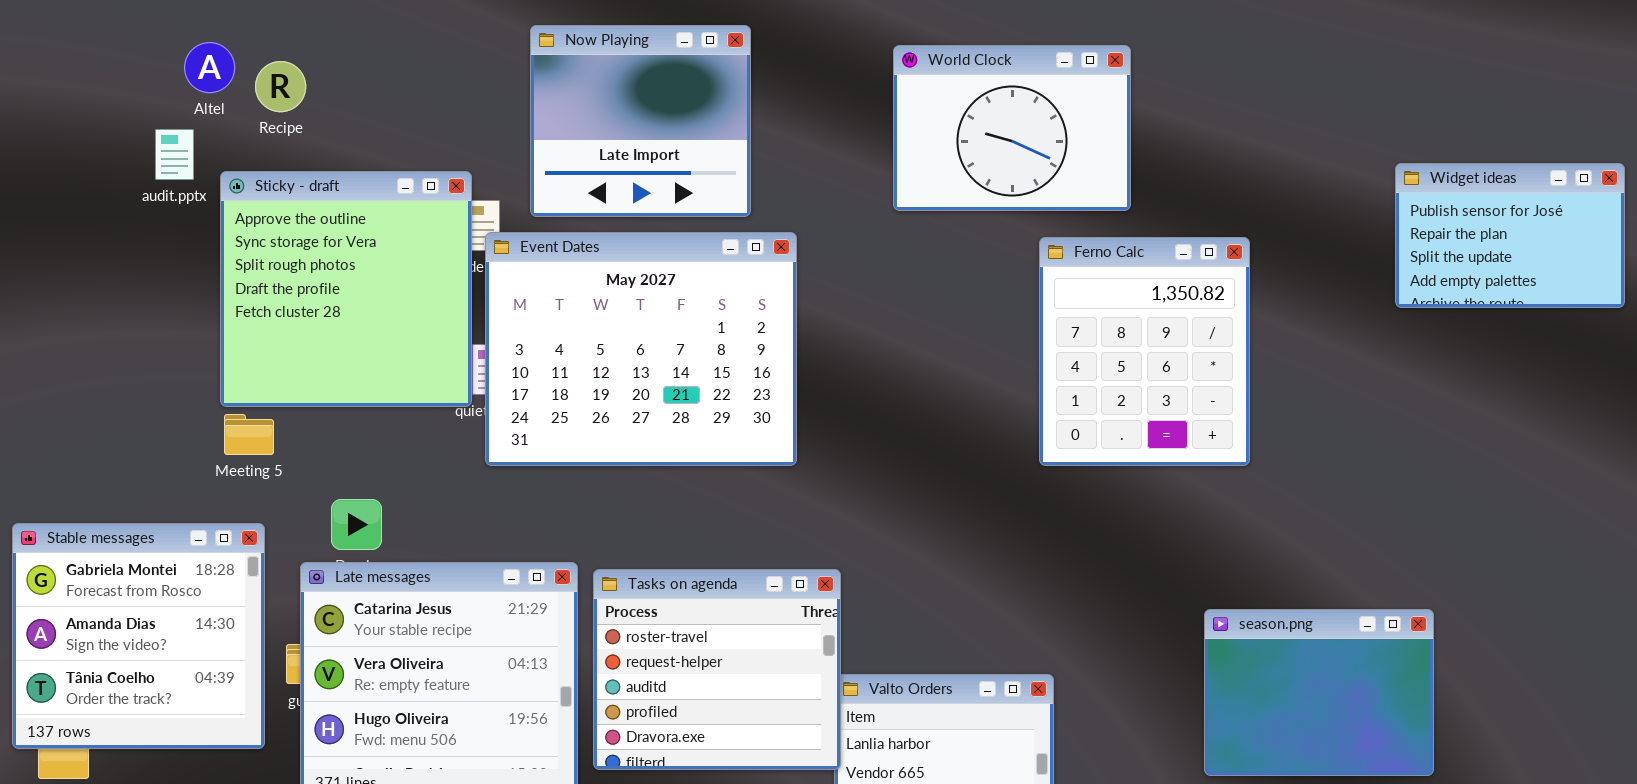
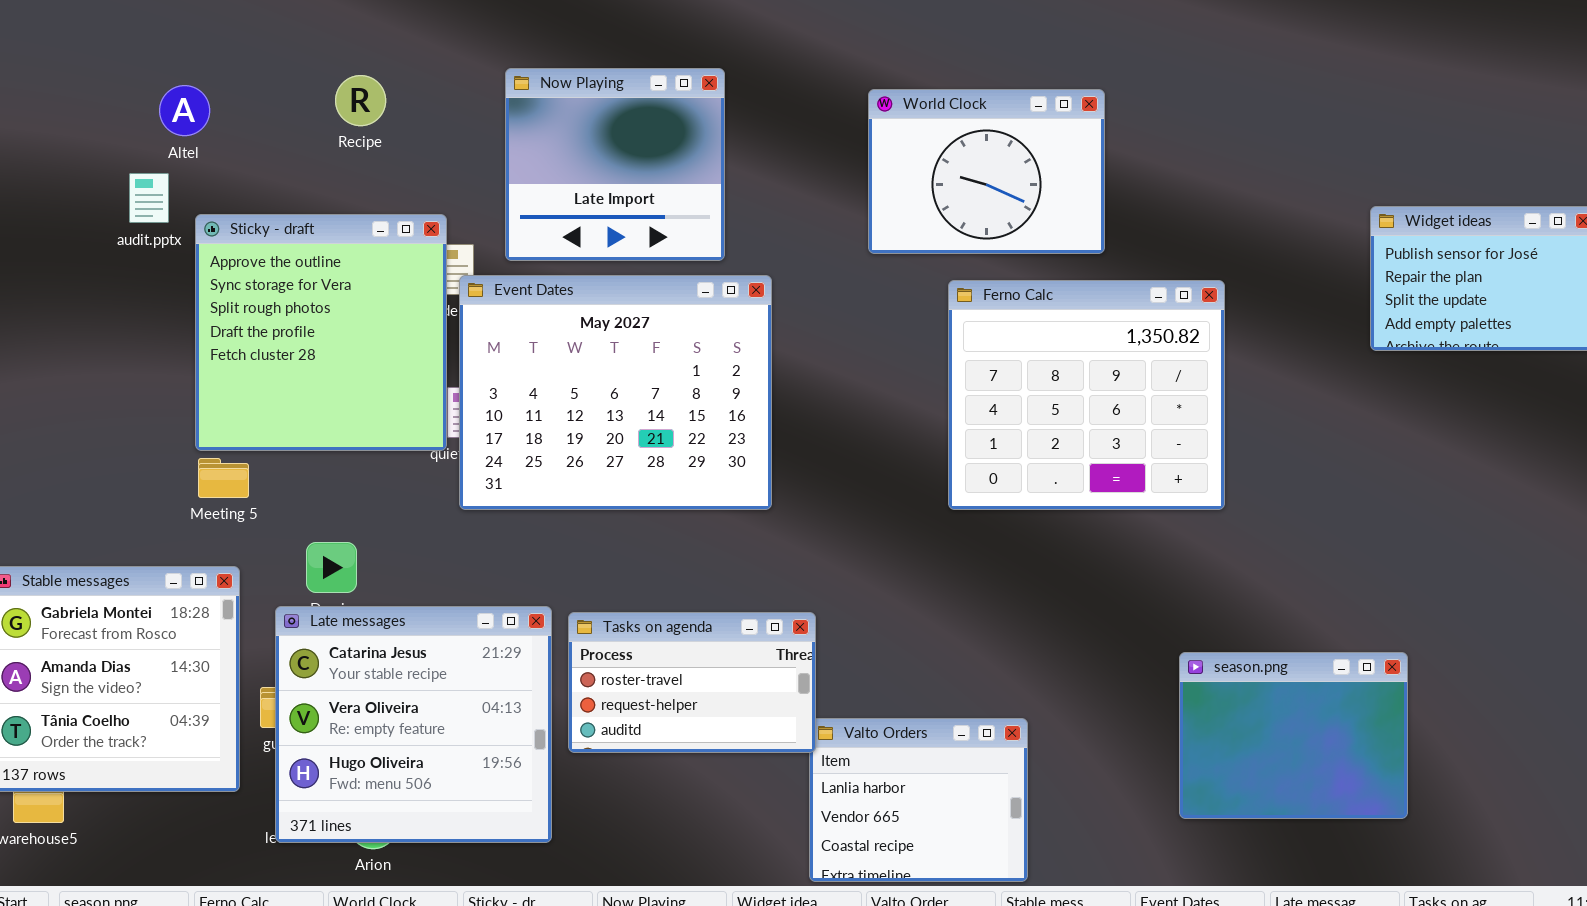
Recipe: [255,61,306,112] -> [335,75,386,126], moved
Ferno Calc: [1039,237,1250,466] -> [948,280,1225,510], resized
Tasks on agenda: [593,569,841,770] -> [568,612,816,753], resized

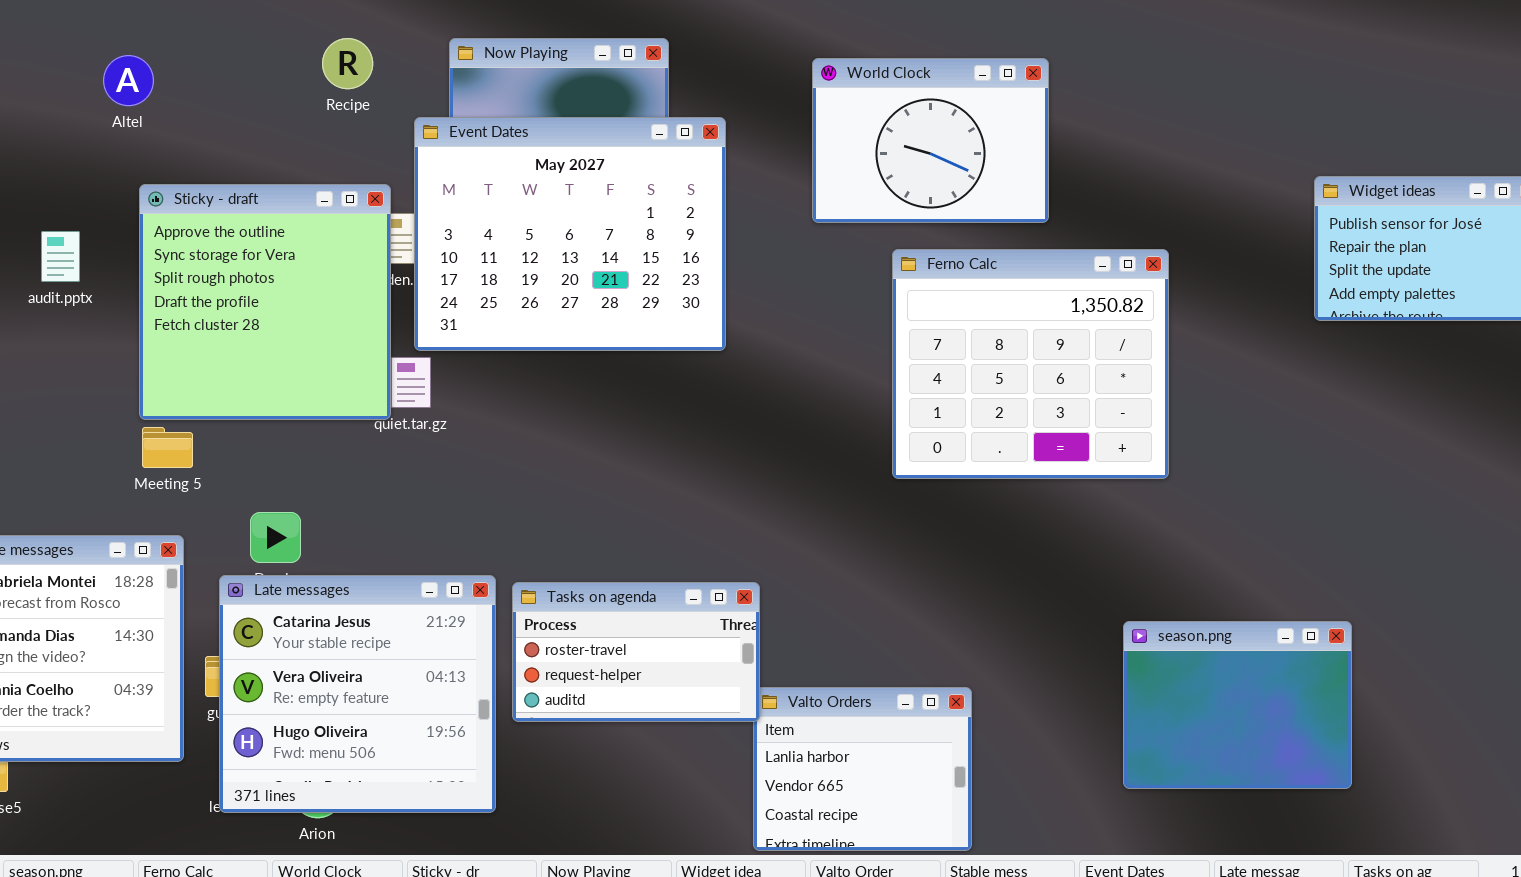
Recipe: [335,75,386,126] -> [322,38,373,89], moved
audit.pptx: [129,173,169,223] -> [41,231,80,282], moved
Event Dates: [459,275,772,510] -> [414,117,726,351], moved

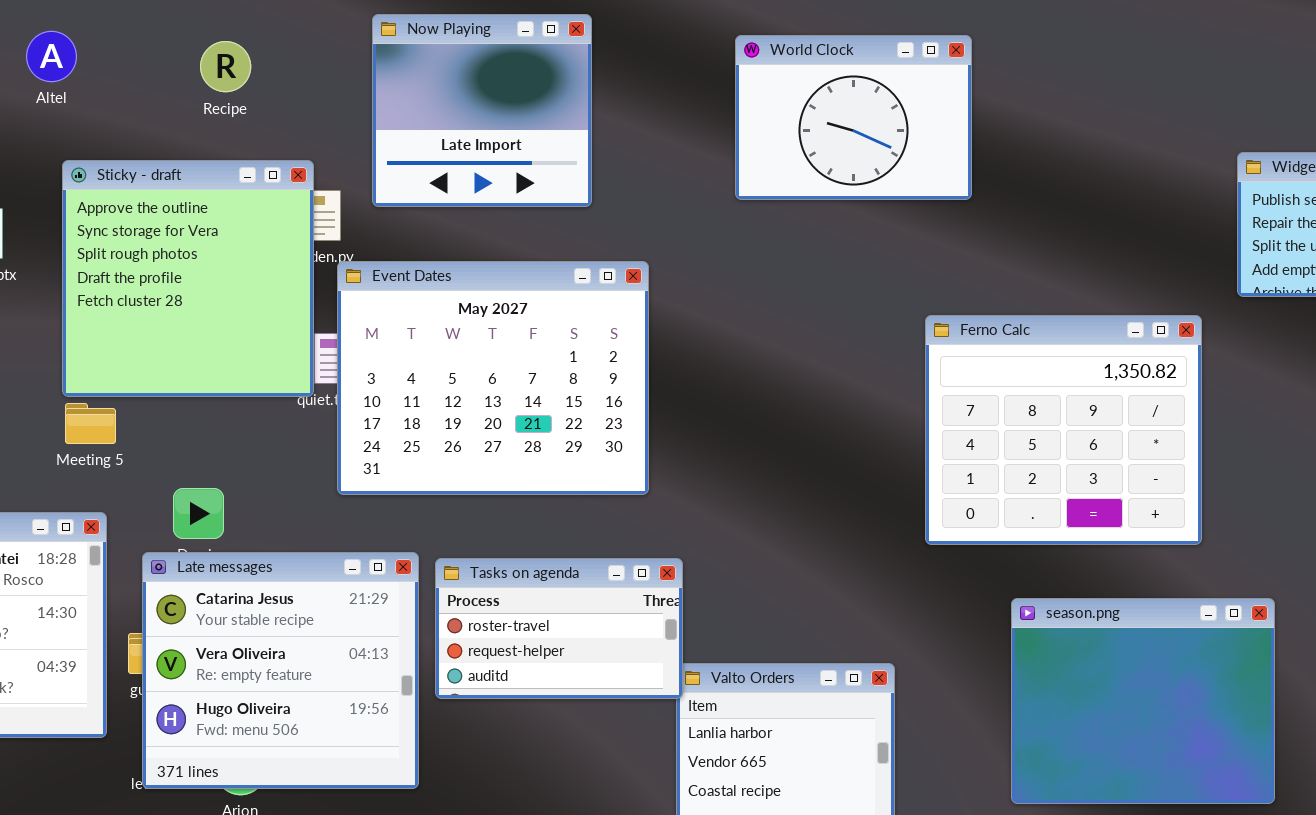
Recipe: [322,38,373,89] -> [200,41,251,92], moved
Event Dates: [414,117,726,351] -> [337,261,649,495], moved
Ferno Calc: [892,249,1169,479] -> [925,315,1202,545], moved
season.png: [1123,621,1352,789] -> [1011,598,1275,804], resized

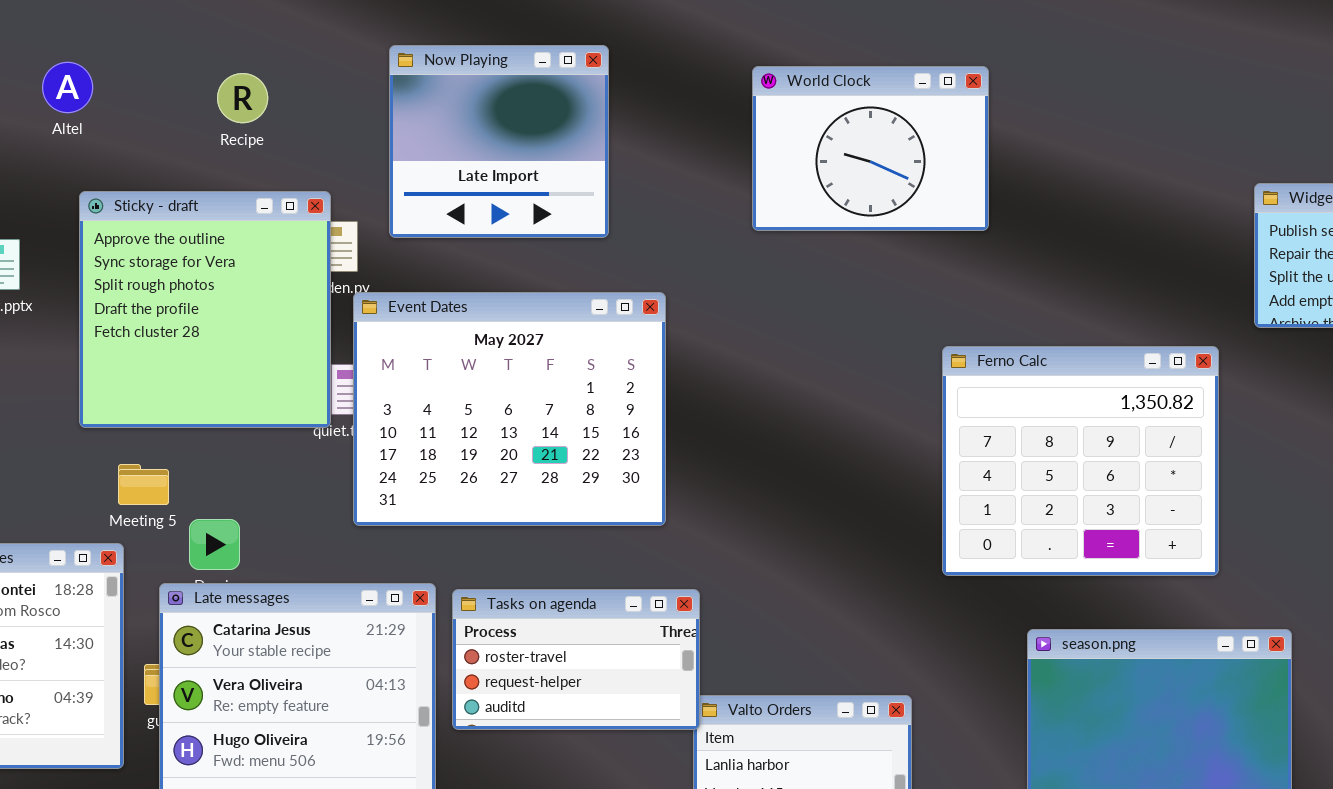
Meeting 5: [65,403,116,444] -> [118,464,169,505], moved

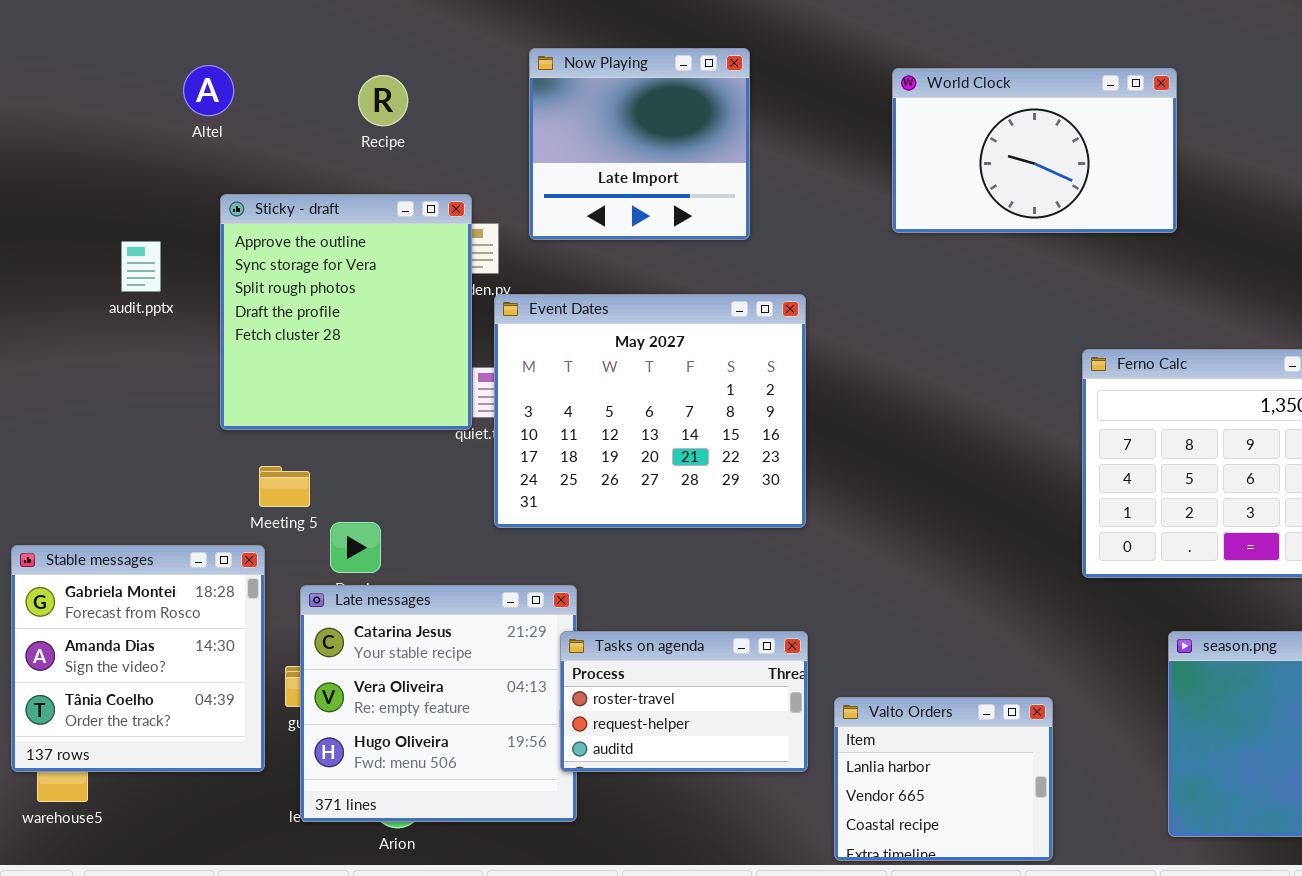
World Clock: [752,66,989,231] -> [892,68,1177,233], resized
Tasks on agenda: [452,589,700,730] -> [560,631,808,772], moved

